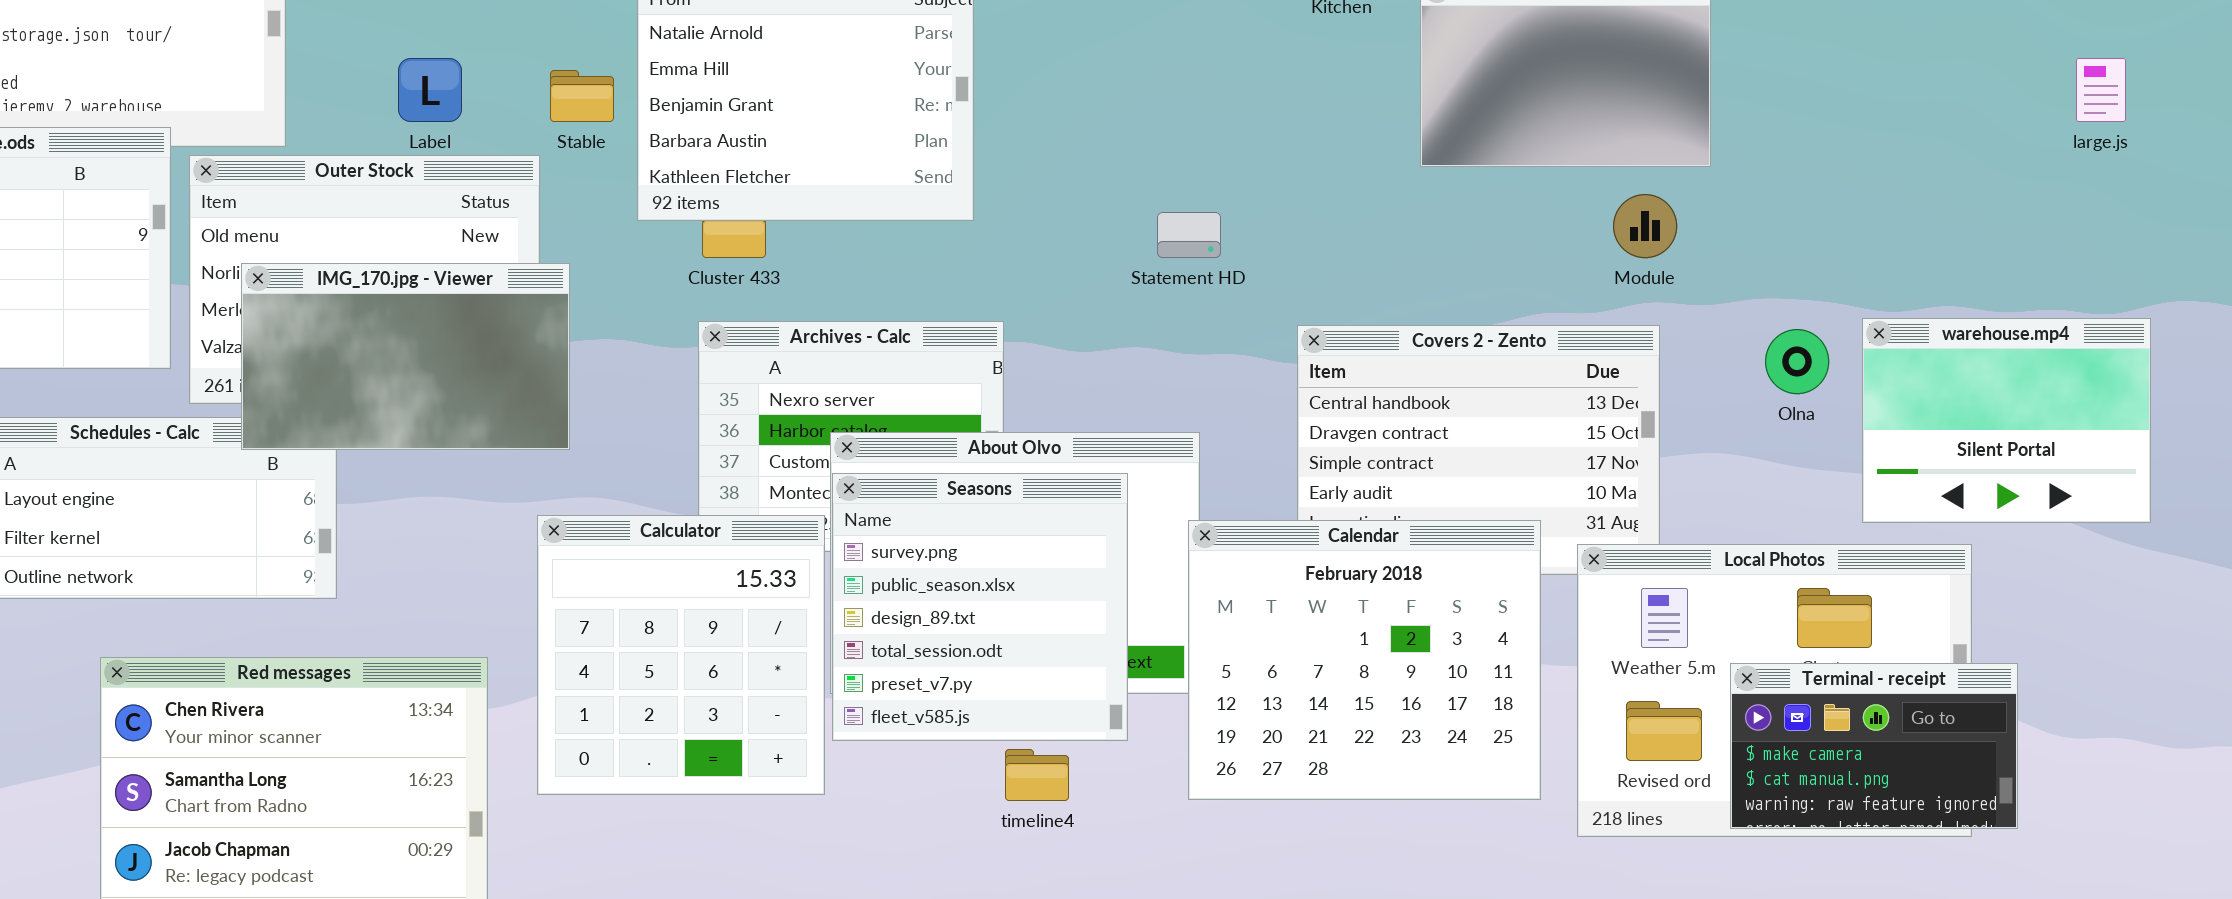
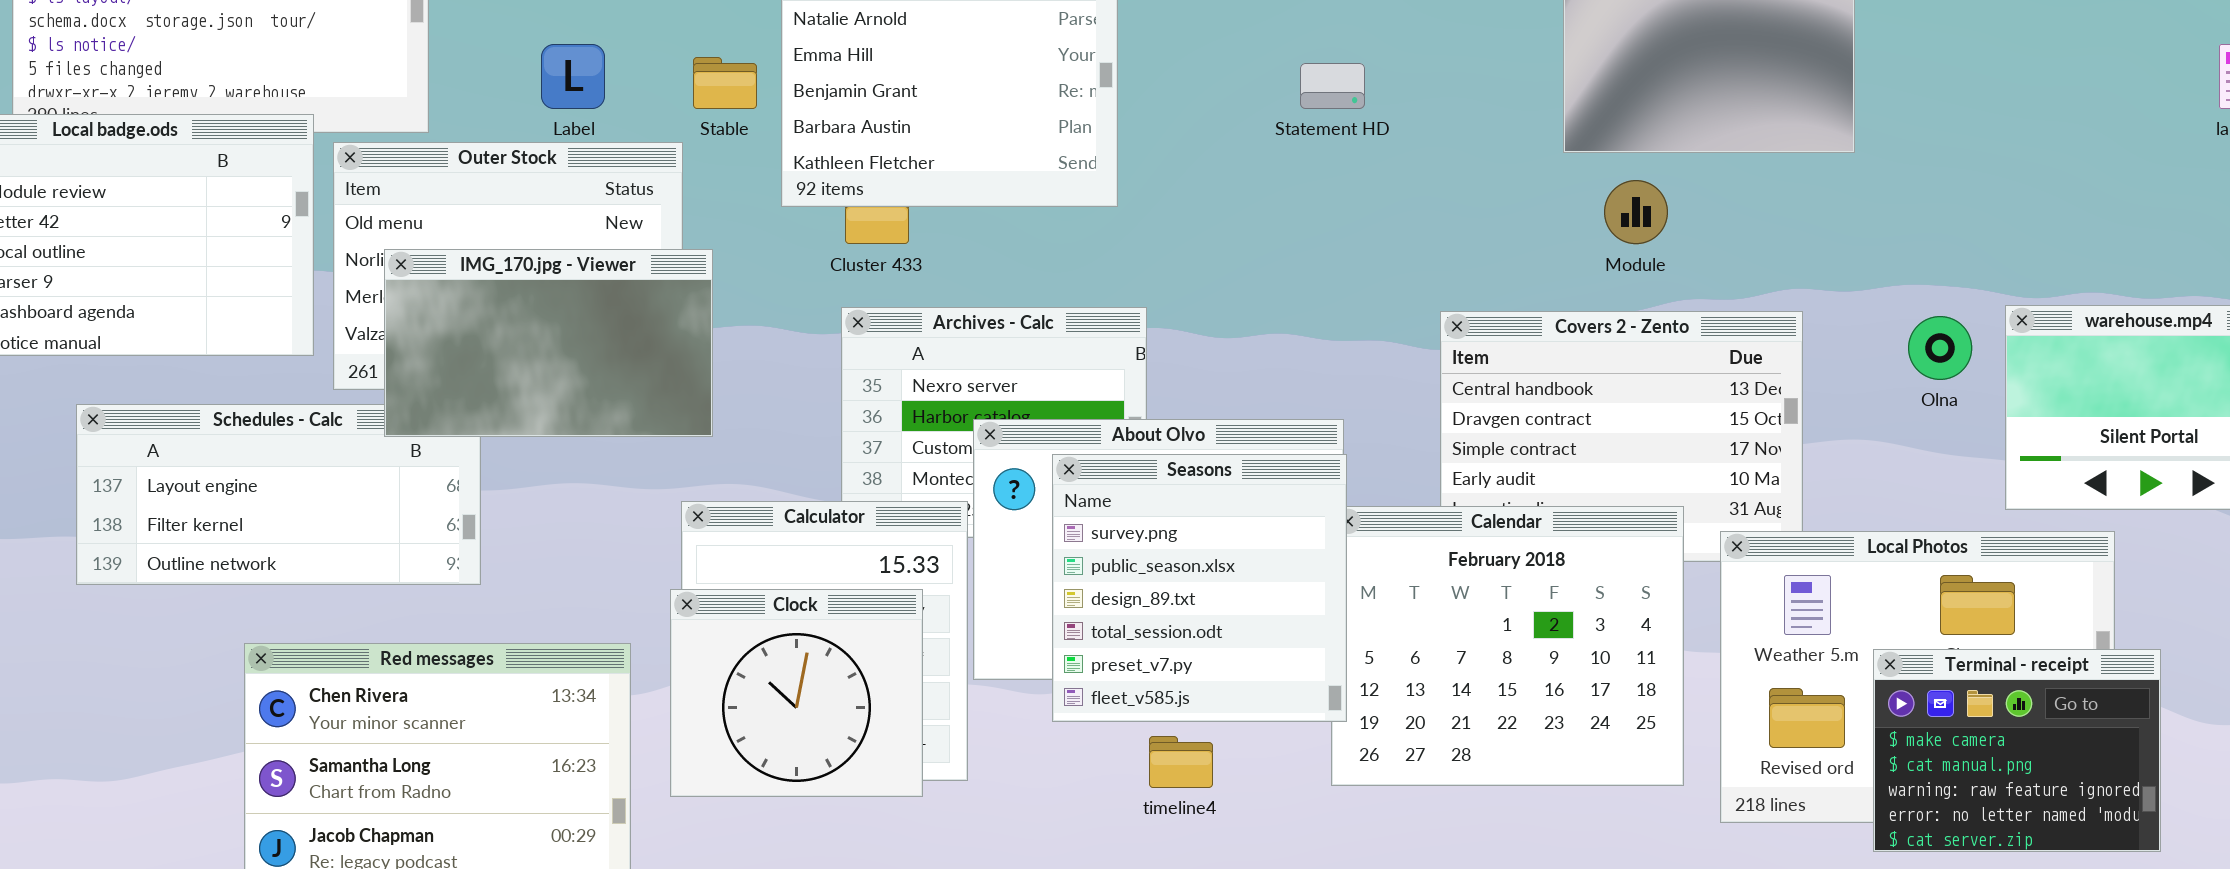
Module: [1613,194,1677,258] -> [1604,180,1668,244], moved
Statement HD: [1157,212,1221,258] -> [1300,63,1365,109], moved
Seasons: [832,473,1128,741] -> [1052,454,1347,722], moved
Clock: none -> [670,589,923,797], opened
Terminal - receipt: [1730,663,2018,829] -> [1873,649,2161,852], resized

